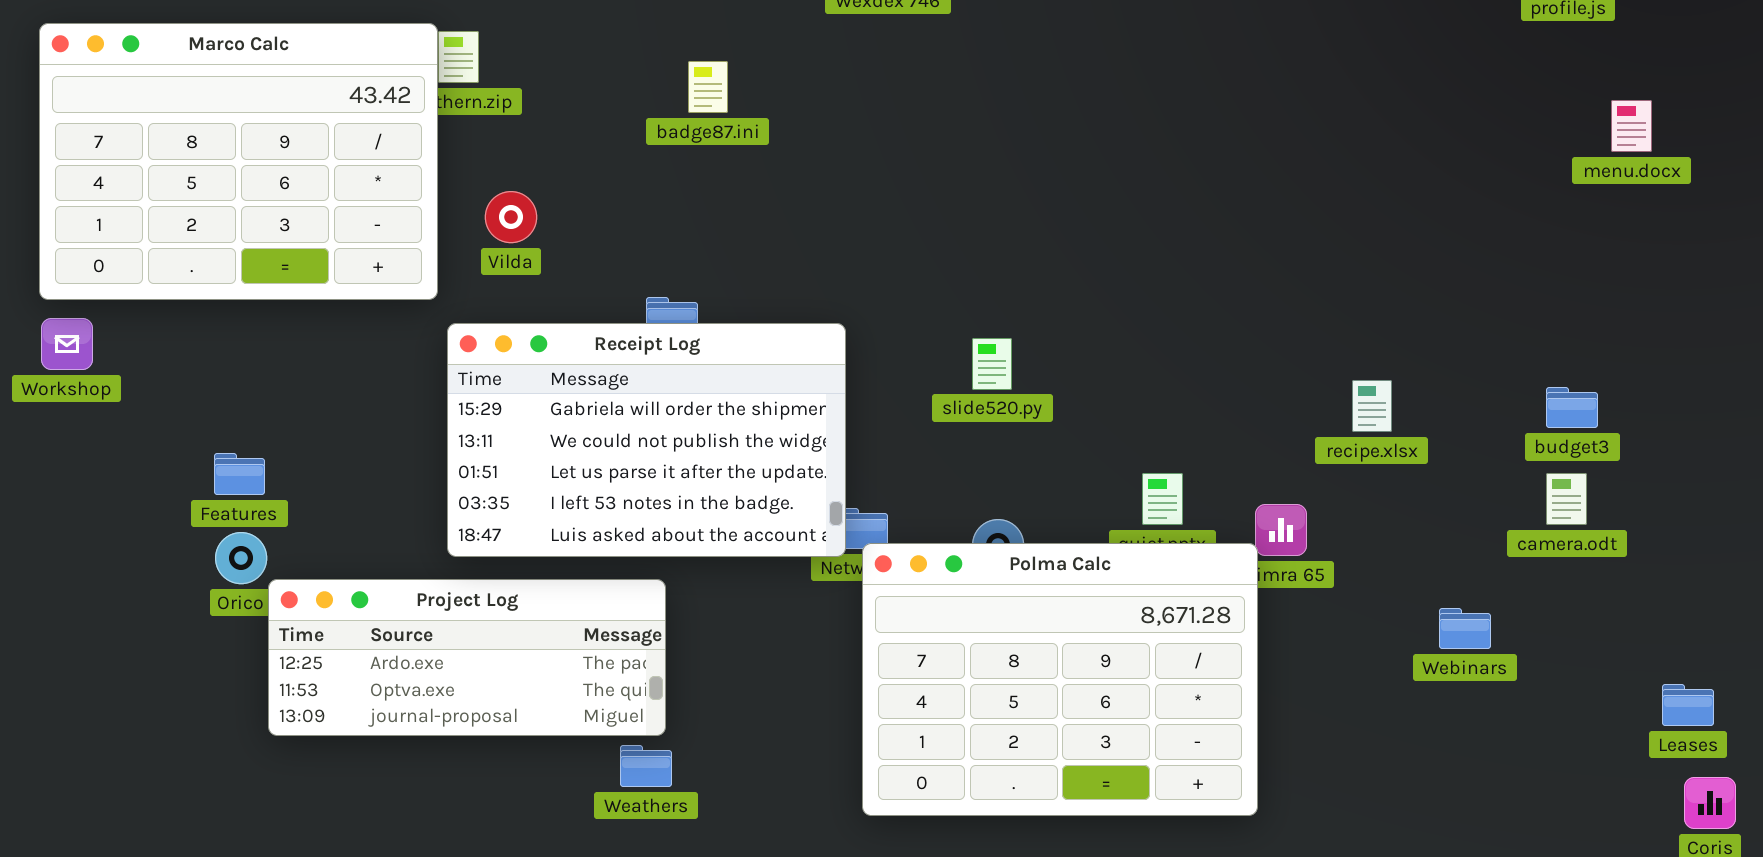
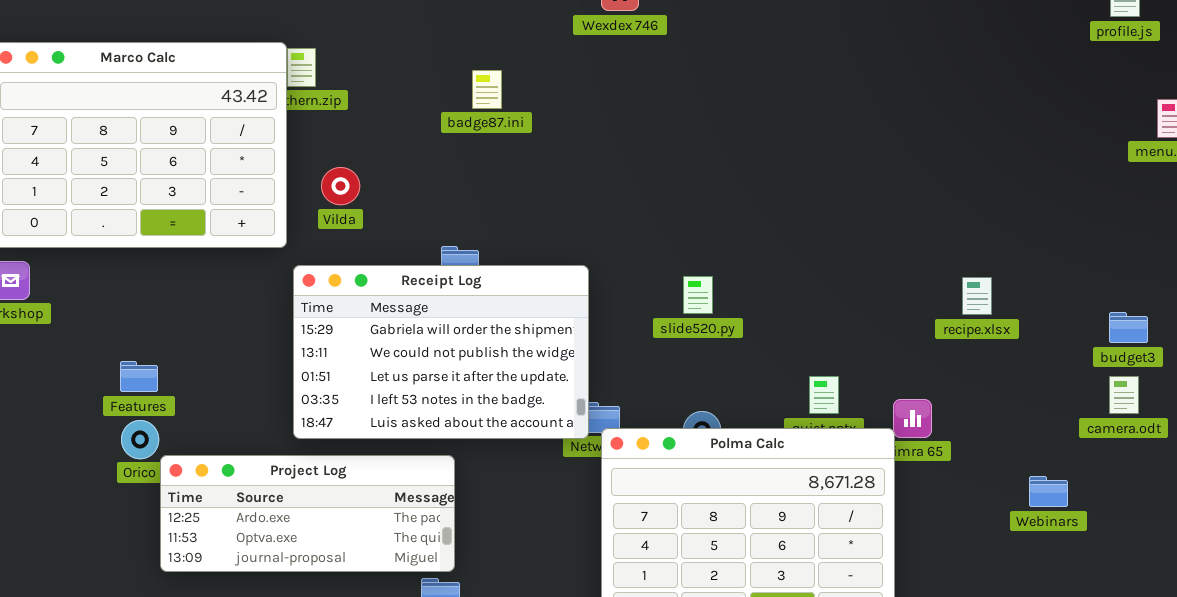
recipe.xlsx: [1352,380,1392,432] -> [962,277,992,315], moved

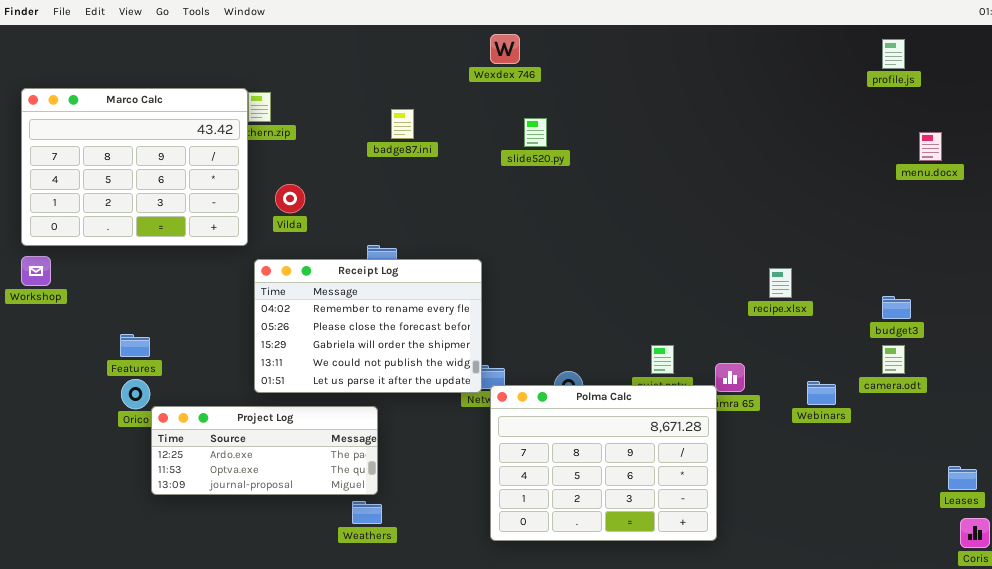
Receipt Log: [293,265,589,439] -> [254,259,482,393], scrolled up 2 rows
slide520.py: [683,276,713,314] -> [524,118,547,147], moved
Webinars: [1029,476,1068,507] -> [807,381,836,405], moved

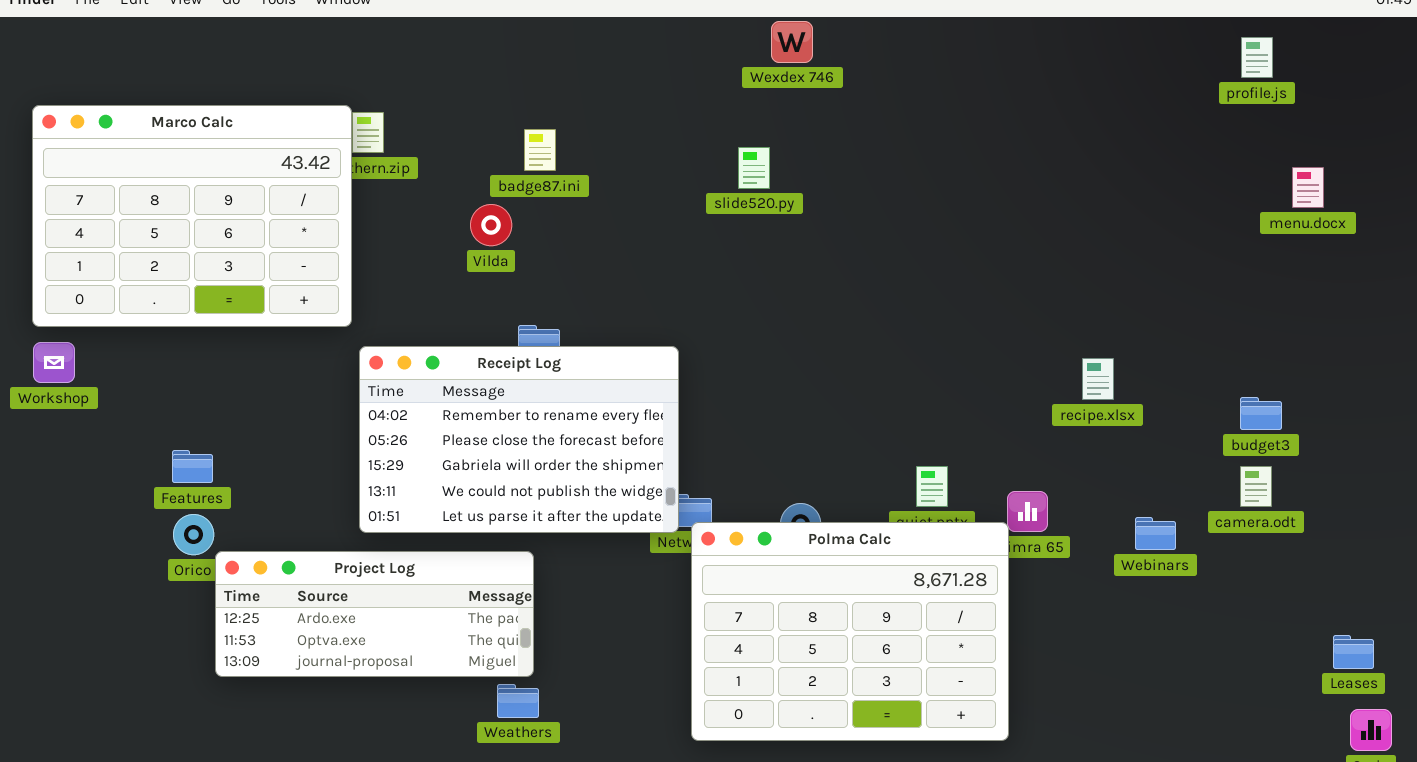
Wexdex 746: [490,34,520,64] -> [771,21,813,63], moved
badge87.ini: [391,109,414,139] -> [524,129,556,171], moved
Vilda: [275,184,305,213] -> [470,204,512,246], moved

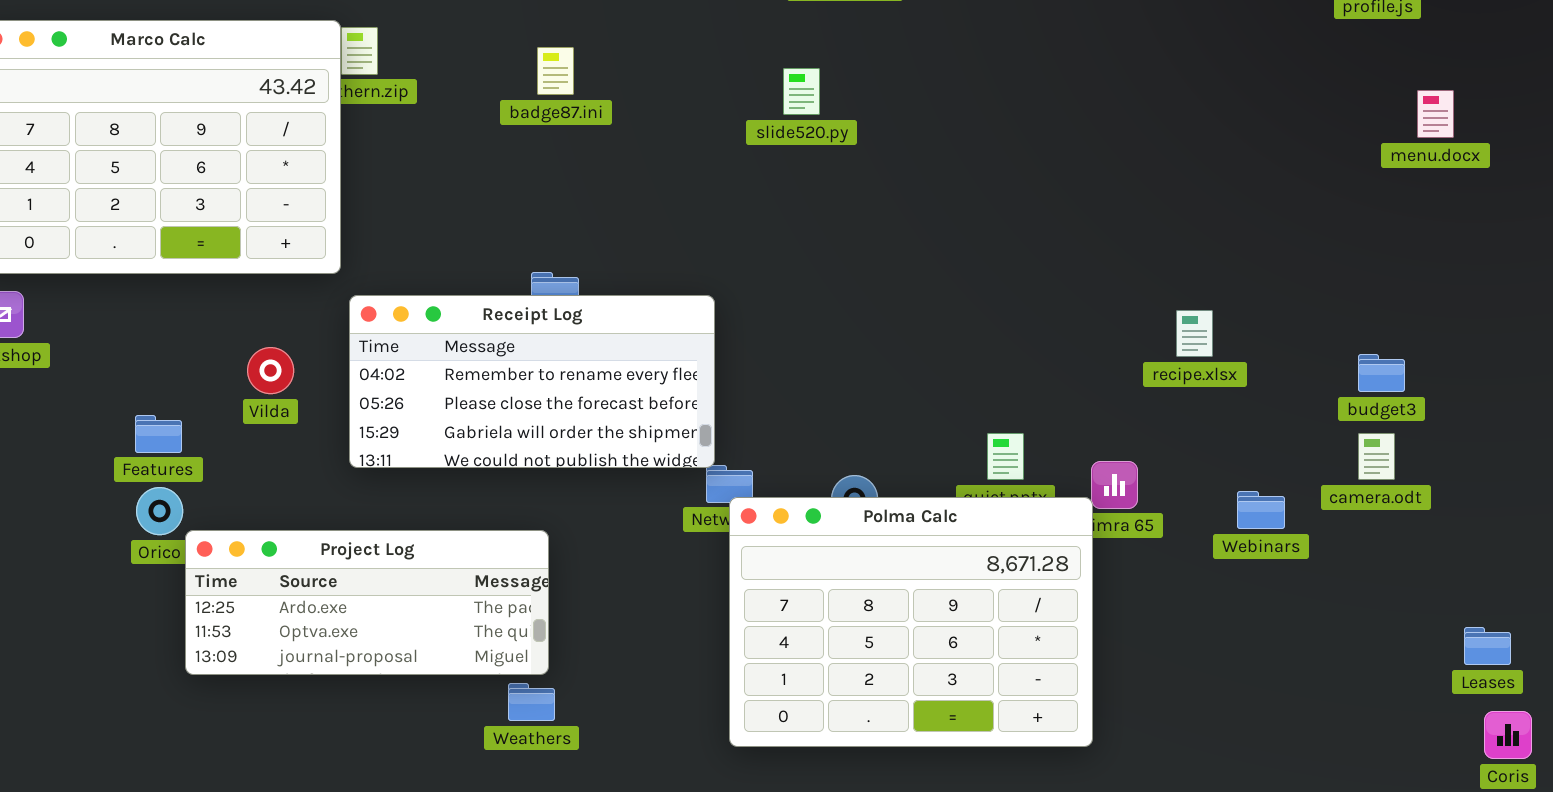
Vilda: [470,204,512,246] -> [247,347,294,394], moved
Receipt Log: [359,346,679,533] -> [349,295,715,468], resized

